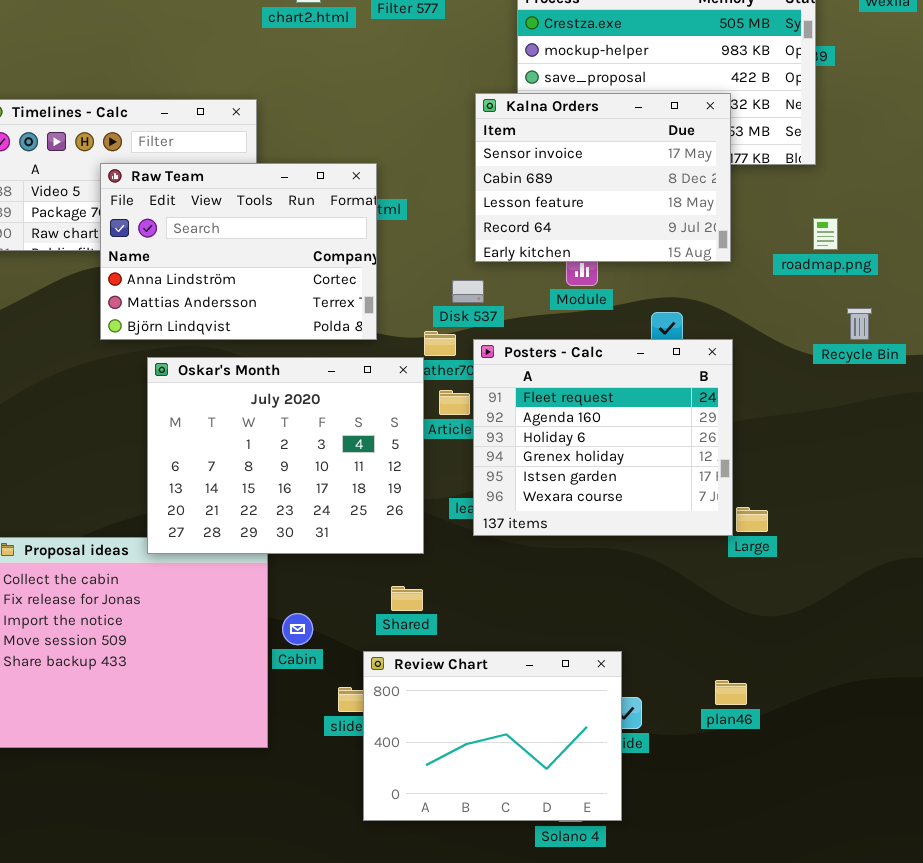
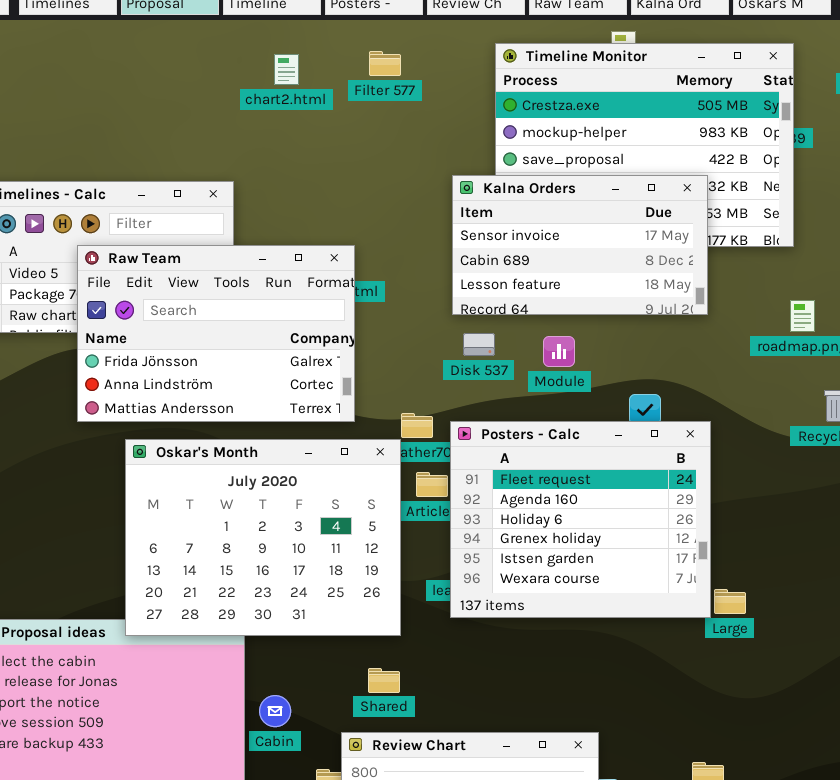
Kalna Orders: [475,93,731,262] -> [452,175,708,315], resized
Raw Team: [100,163,377,340] -> [77,245,355,422], scrolled up 1 row
Disk 537: [452,280,484,303] -> [463,333,495,356], moved

